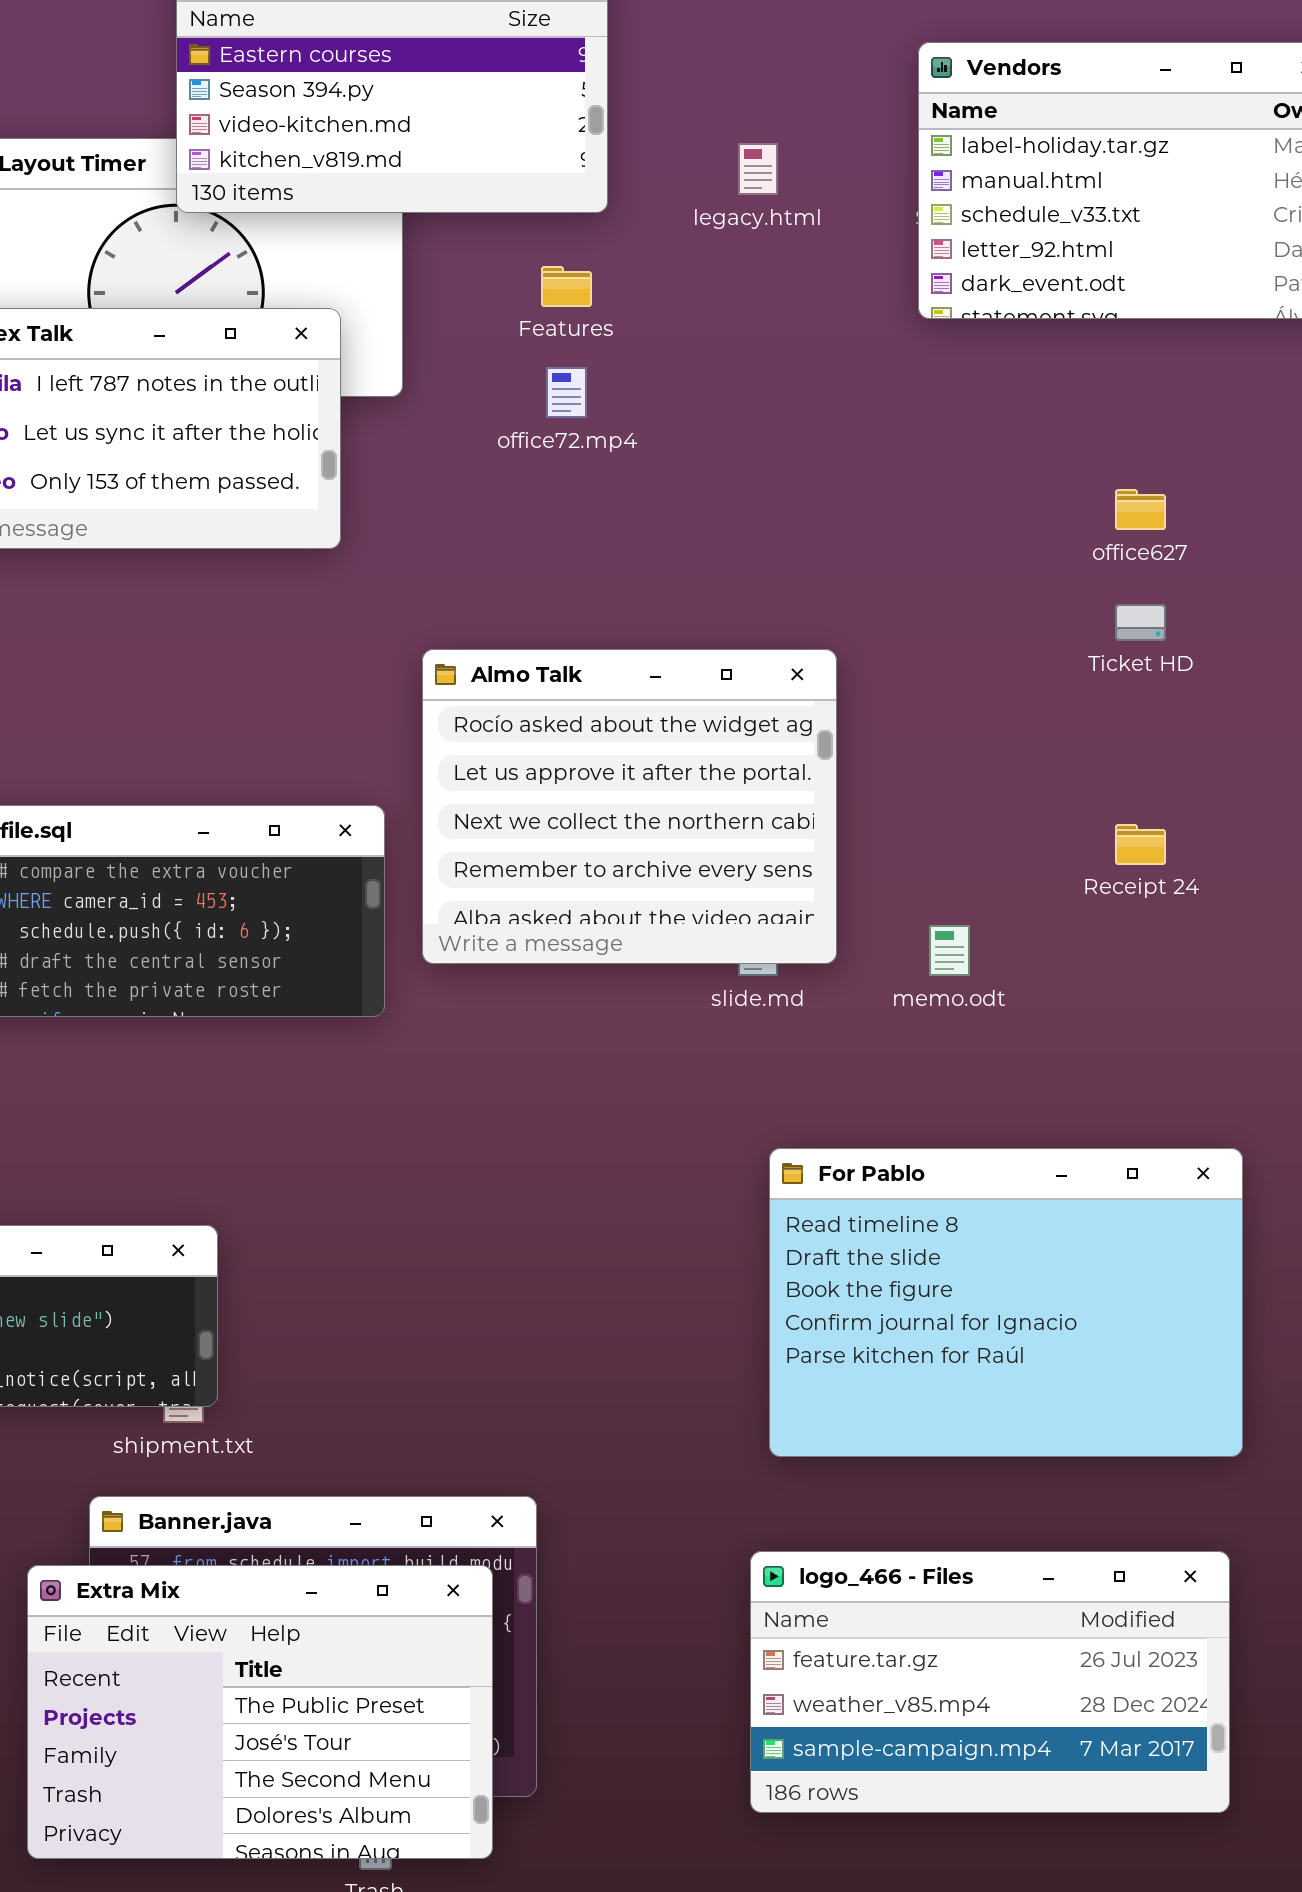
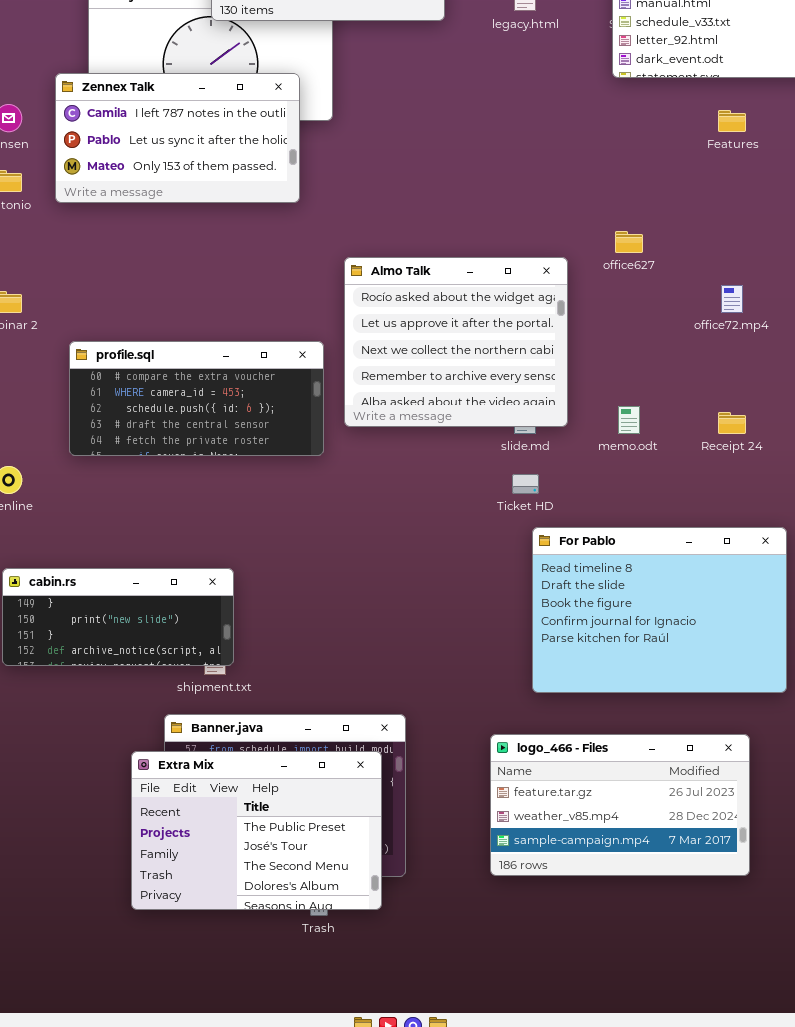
Features: [541,266,592,307] -> [718,110,746,132], moved
office72.mp4: [546,367,587,418] -> [721,285,743,313], moved
office627: [1115,489,1166,530] -> [615,231,643,253], moved
Ticket HD: [1115,604,1166,641] -> [512,474,539,494], moved
Receipt 24: [1115,824,1166,865] -> [718,412,746,434], moved
logo_466 - Files: [750,1551,1230,1813] -> [490,734,750,876], moved

